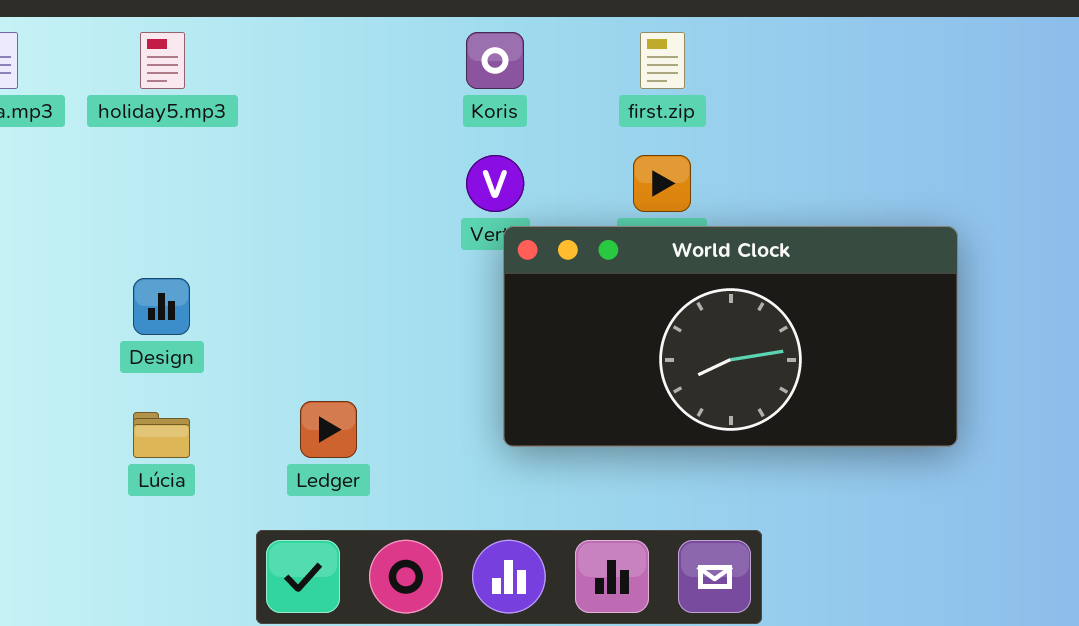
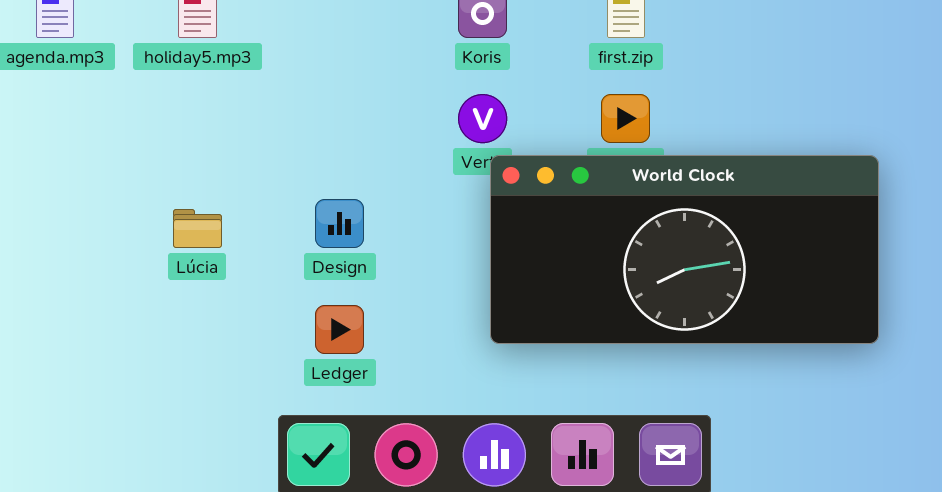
Design: [133,278,190,335] -> [315,199,364,248], moved
Lúcia: [133,412,190,458] -> [173,209,222,248], moved

